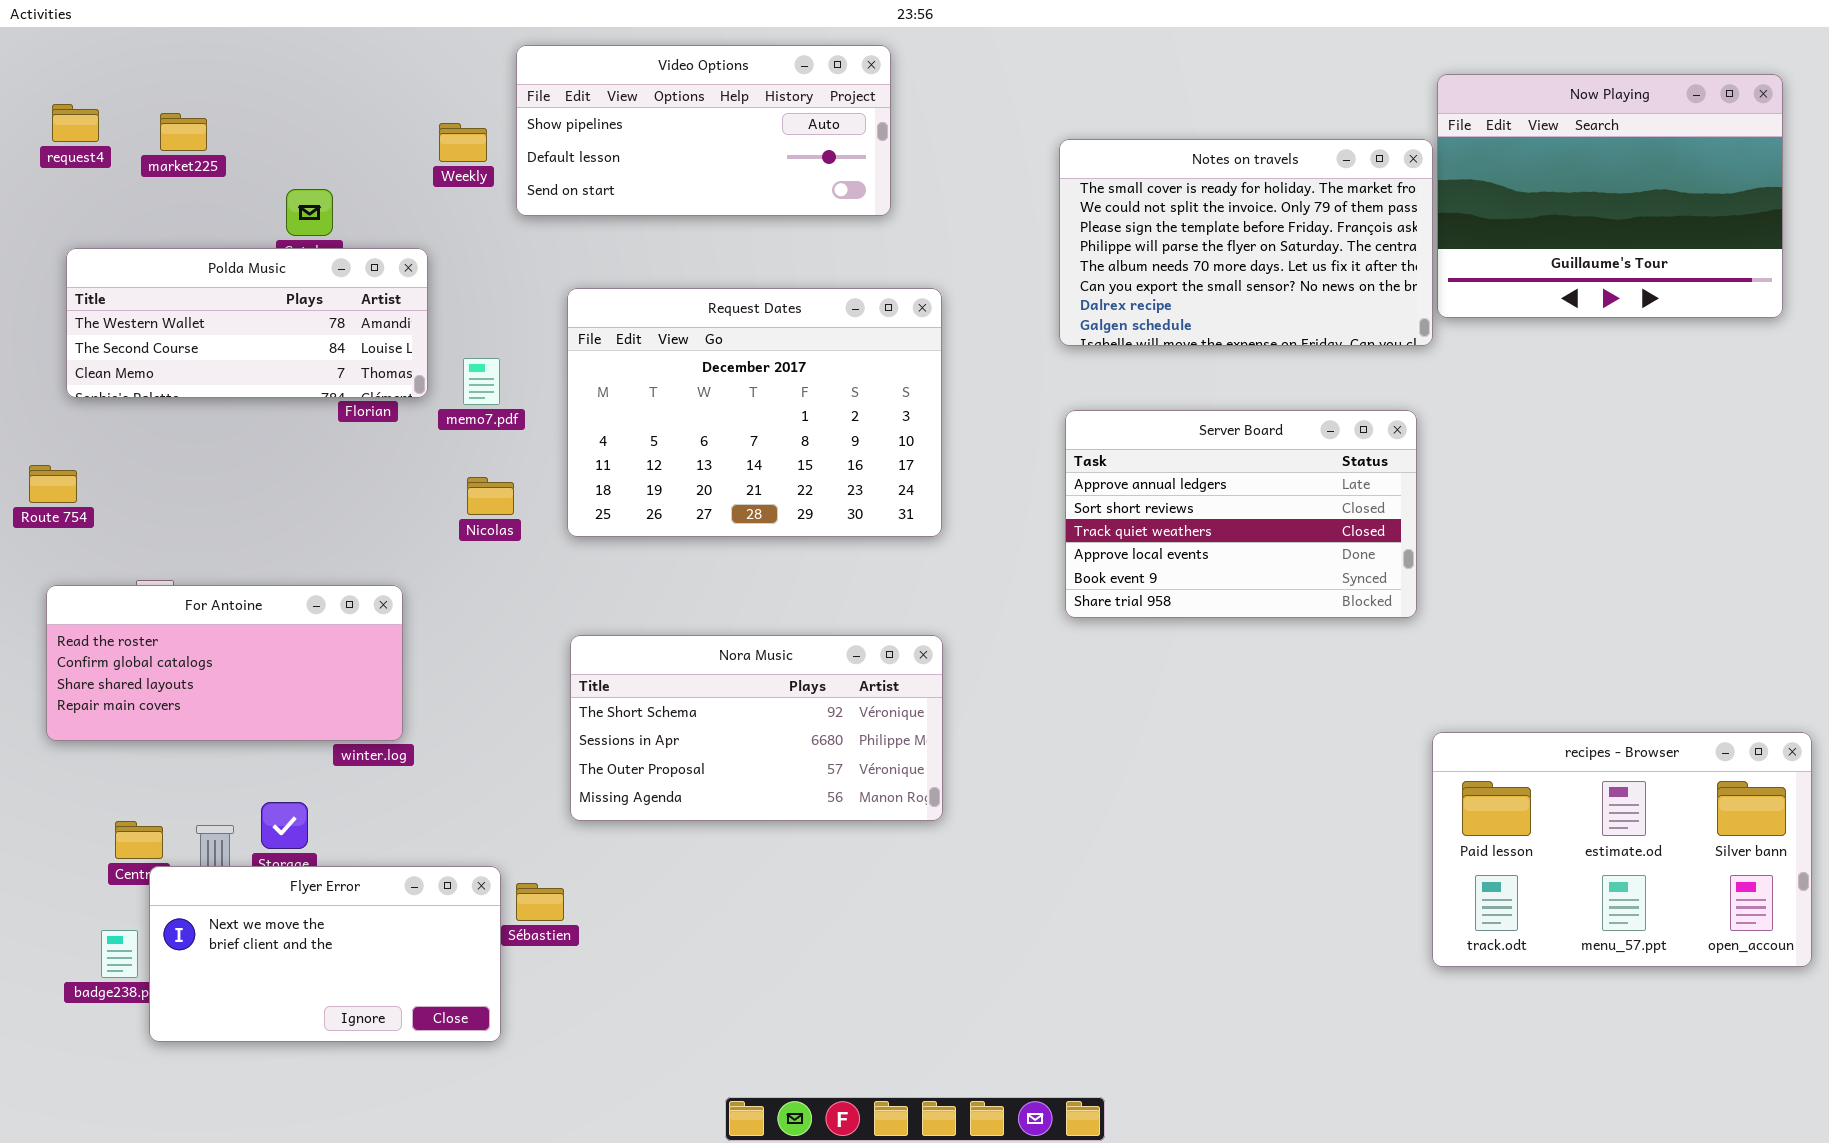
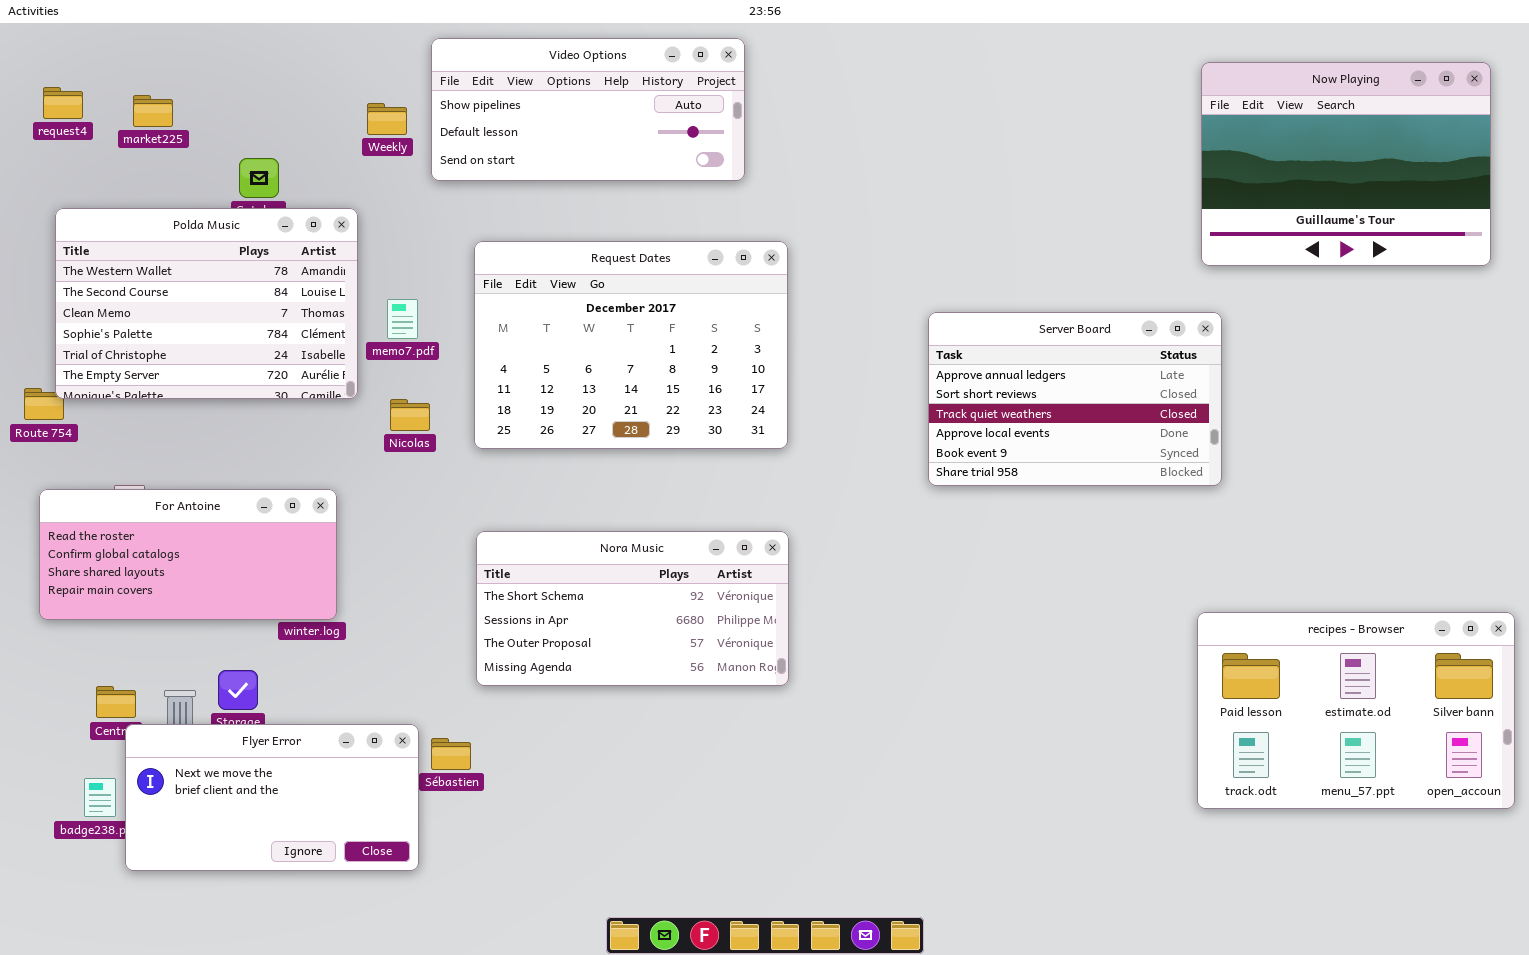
Notes on travels: [1059,139,1433,346] -> none, closed
Polda Music: [66,248,428,398] -> [55,208,358,399], resized
Server Board: [1065,410,1417,618] -> [928,312,1222,486], moved

